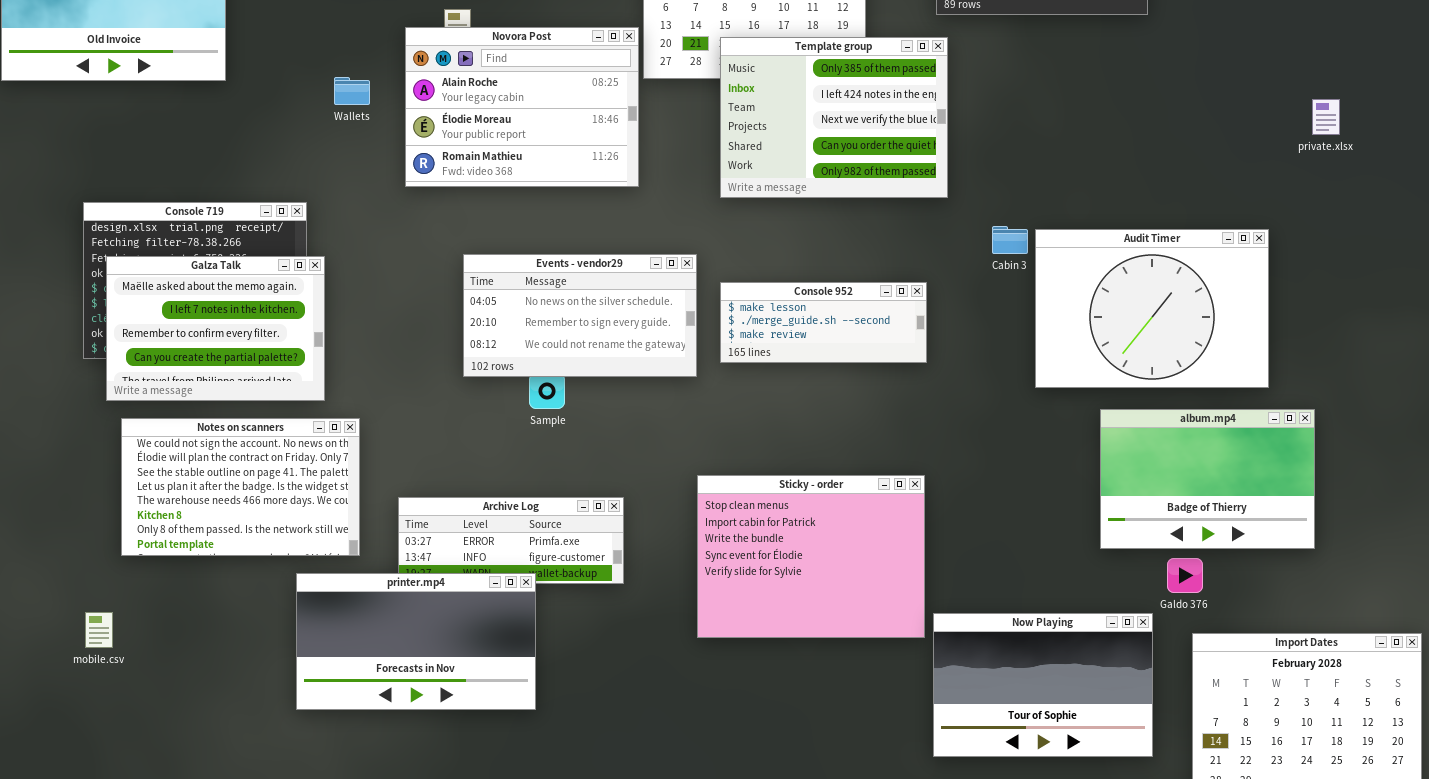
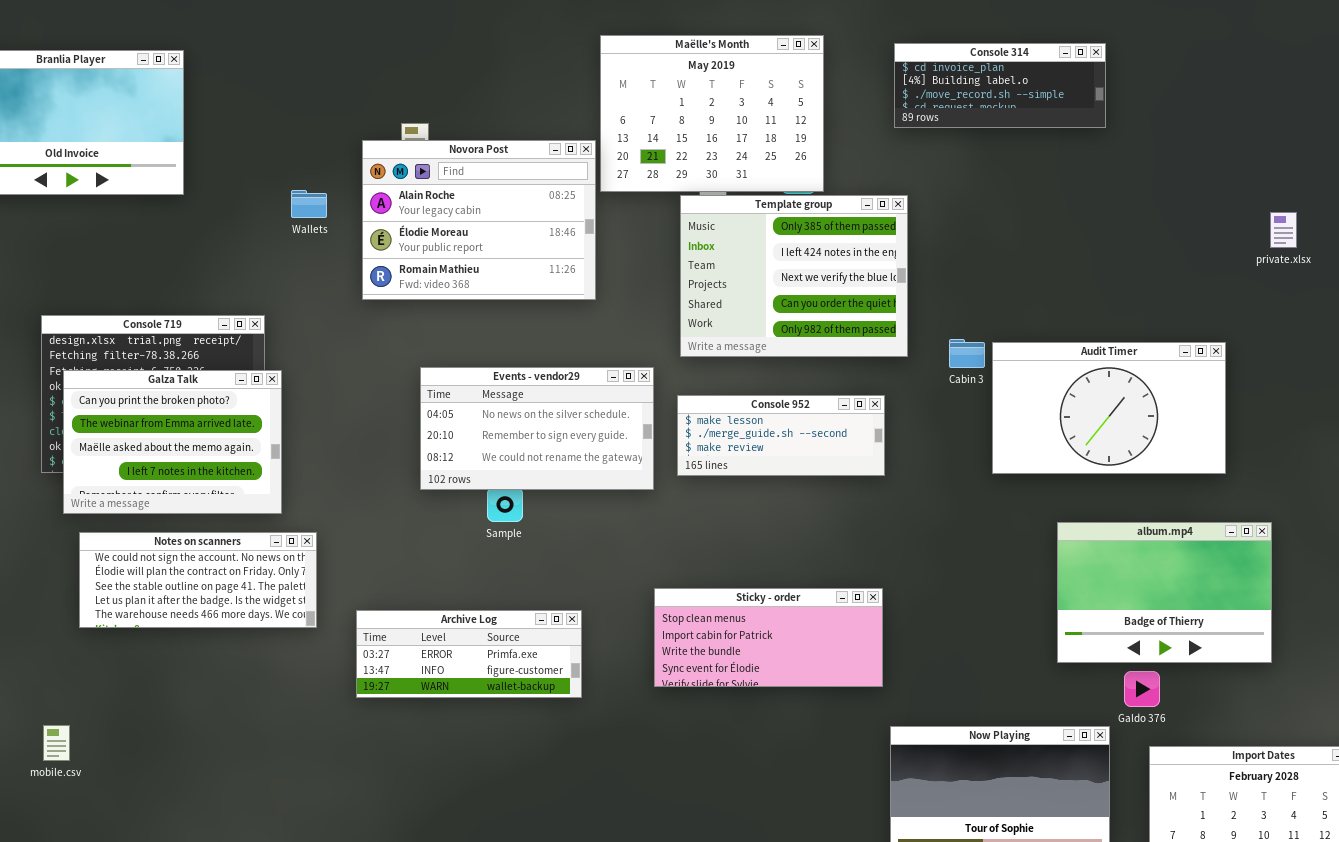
Template group: [720,37,948,198] -> [680,195,908,357], moved
Audit Timer: [1035,229,1269,388] -> [992,342,1226,474], resized
Galza Talk: [106,256,325,401] -> [63,370,282,514], scrolled up 2 rows
Notes on scanners: [121,418,360,556] -> [79,532,317,628], resized
Sticky - order: [697,475,925,638] -> [654,588,883,687], resized
printer.mp4: [296,573,536,710] -> none, closed

